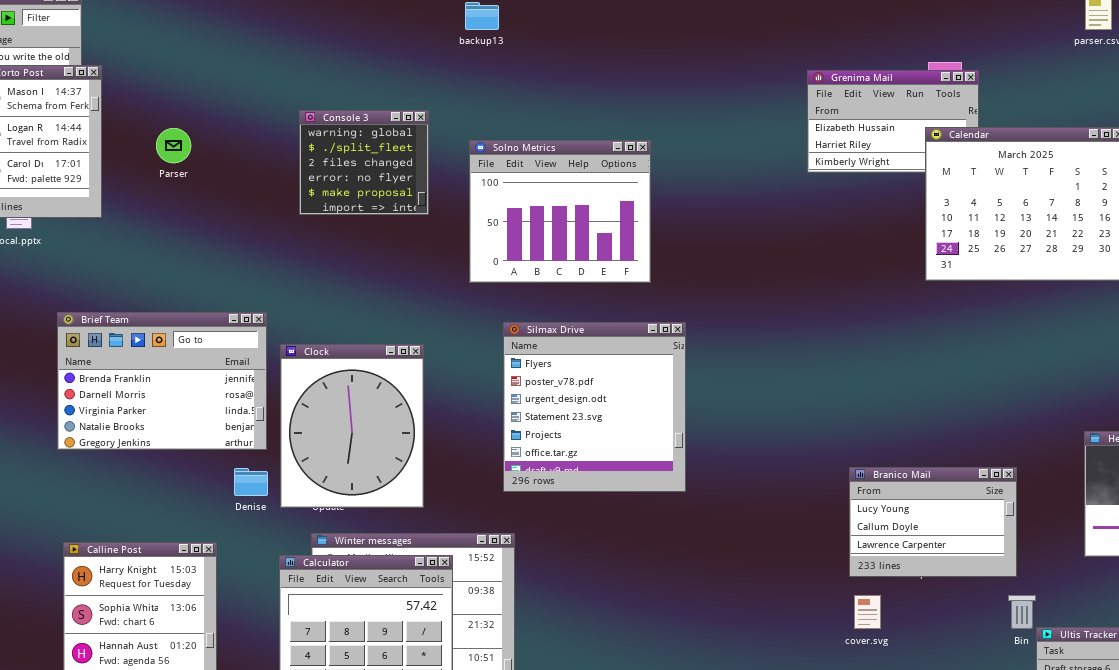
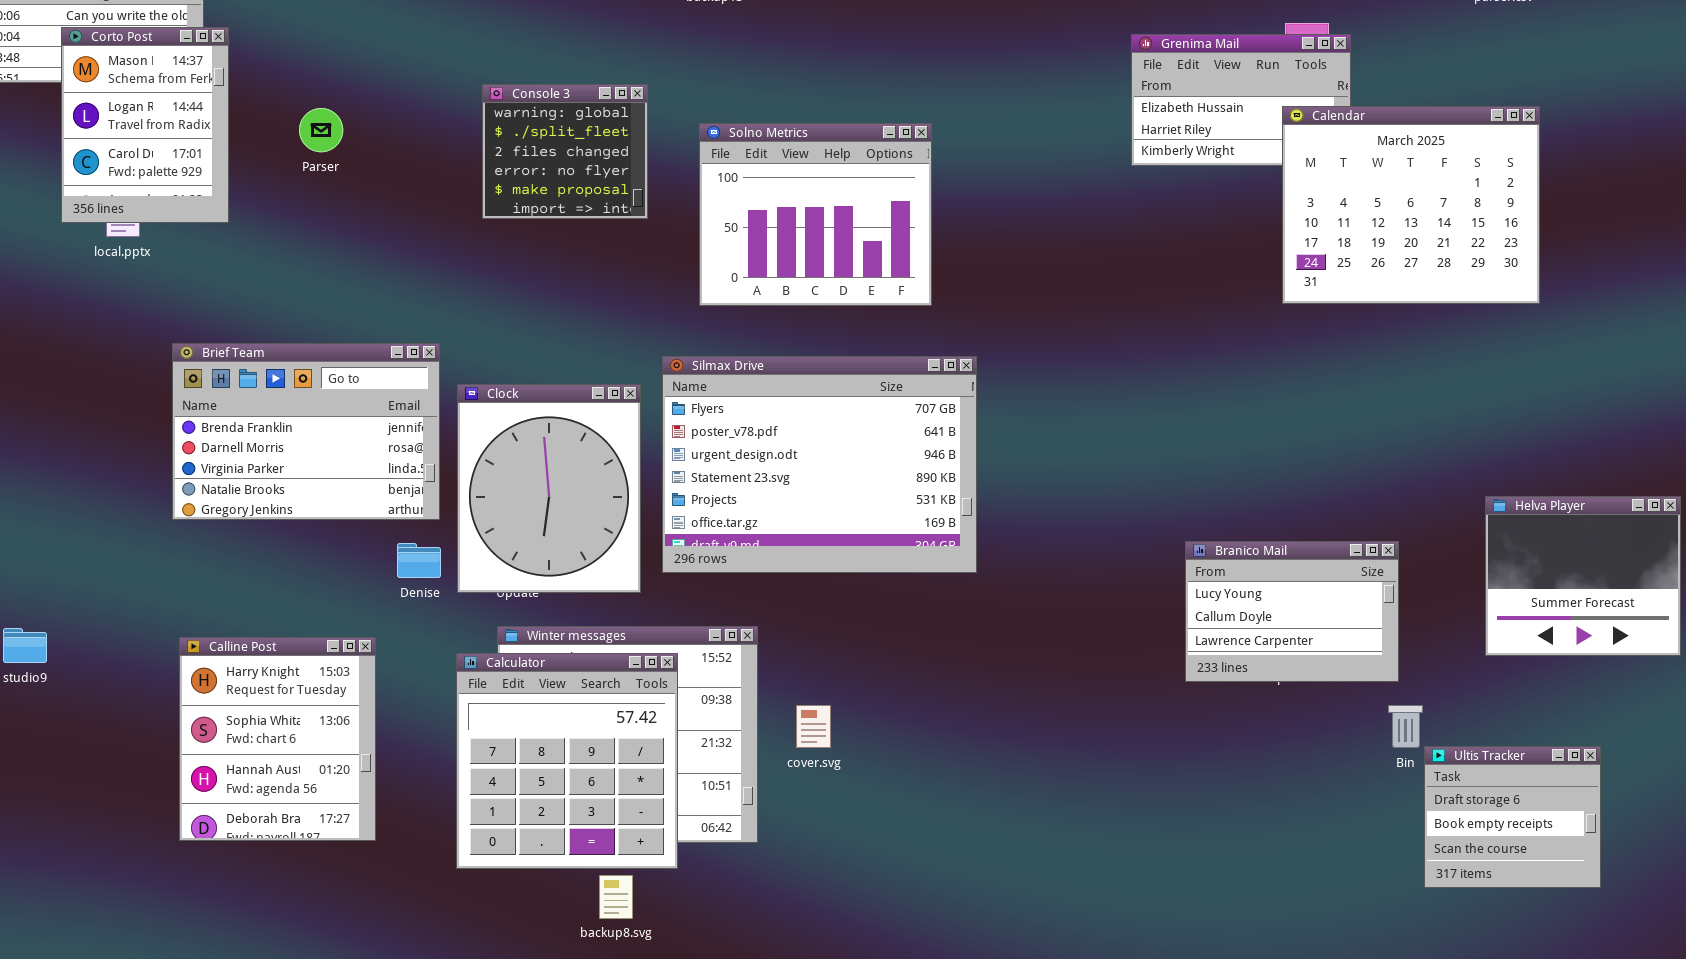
Silmax Drive: [503,322,686,492] -> [662,356,977,573], resized
cover.svg: [854,595,881,629] -> [796,705,831,748], moved

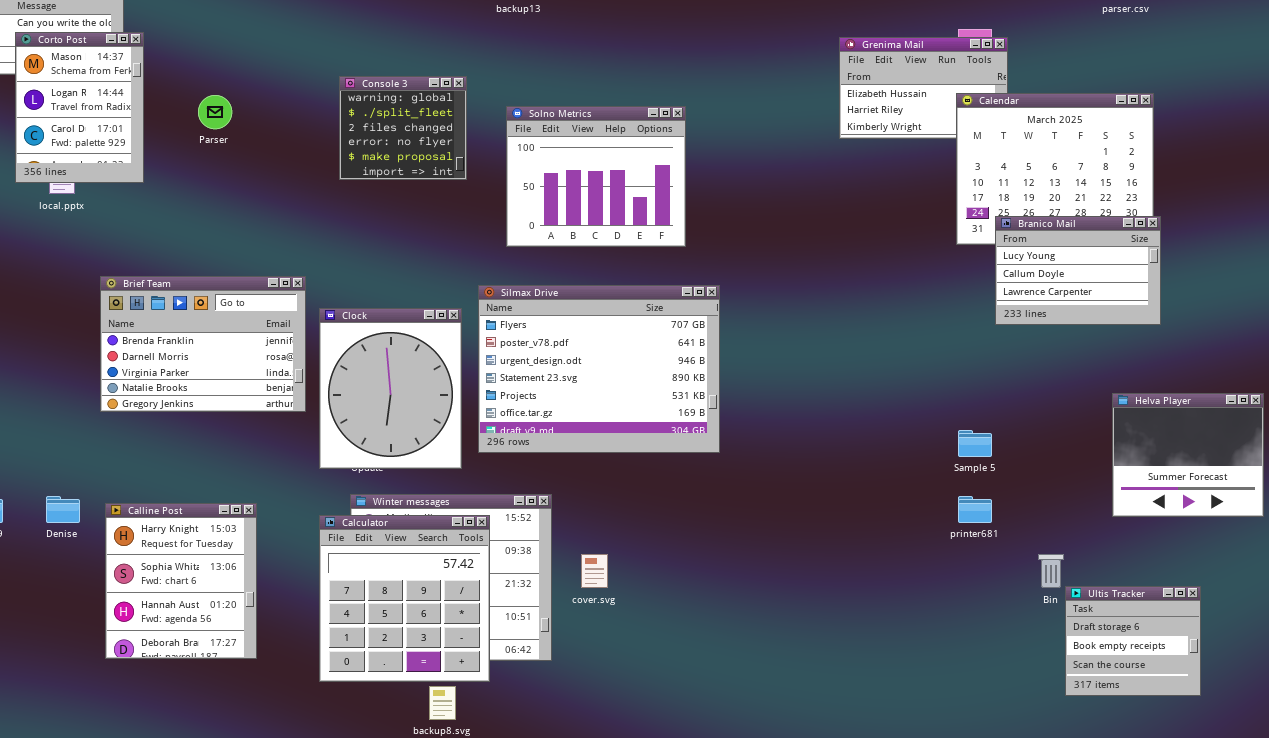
Branico Mail: [1185,541,1399,682] -> [995,216,1161,325], moved
Denise: [397,543,441,578] -> [46,496,80,523], moved

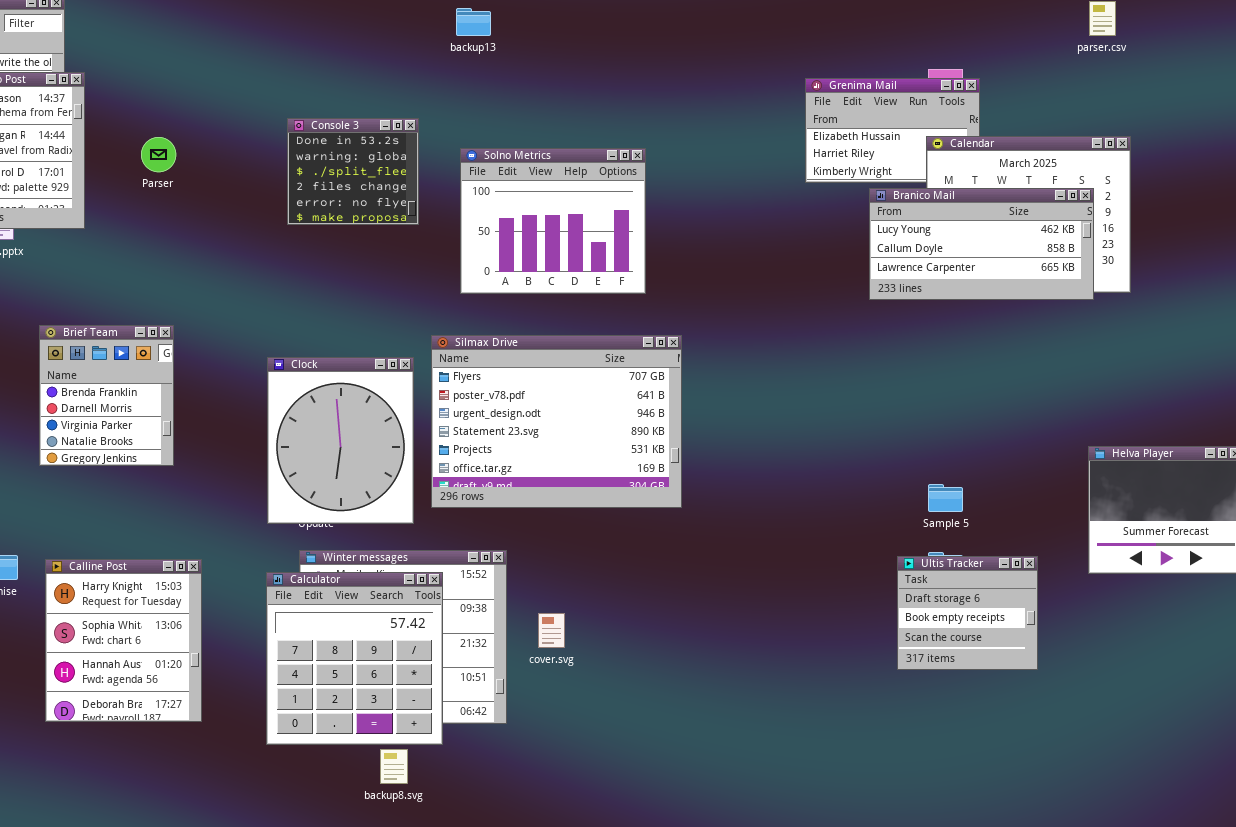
Console 3: [339,76,467,180] -> [287,118,419,225], scrolled up 1 row
Branico Mail: [995,216,1161,325] -> [869,188,1094,300], moved, resized
Brief Team: [100,276,306,412] -> [39,325,174,466], resized
Ultis Tracker: [1065,586,1201,696] -> [897,556,1038,670], moved

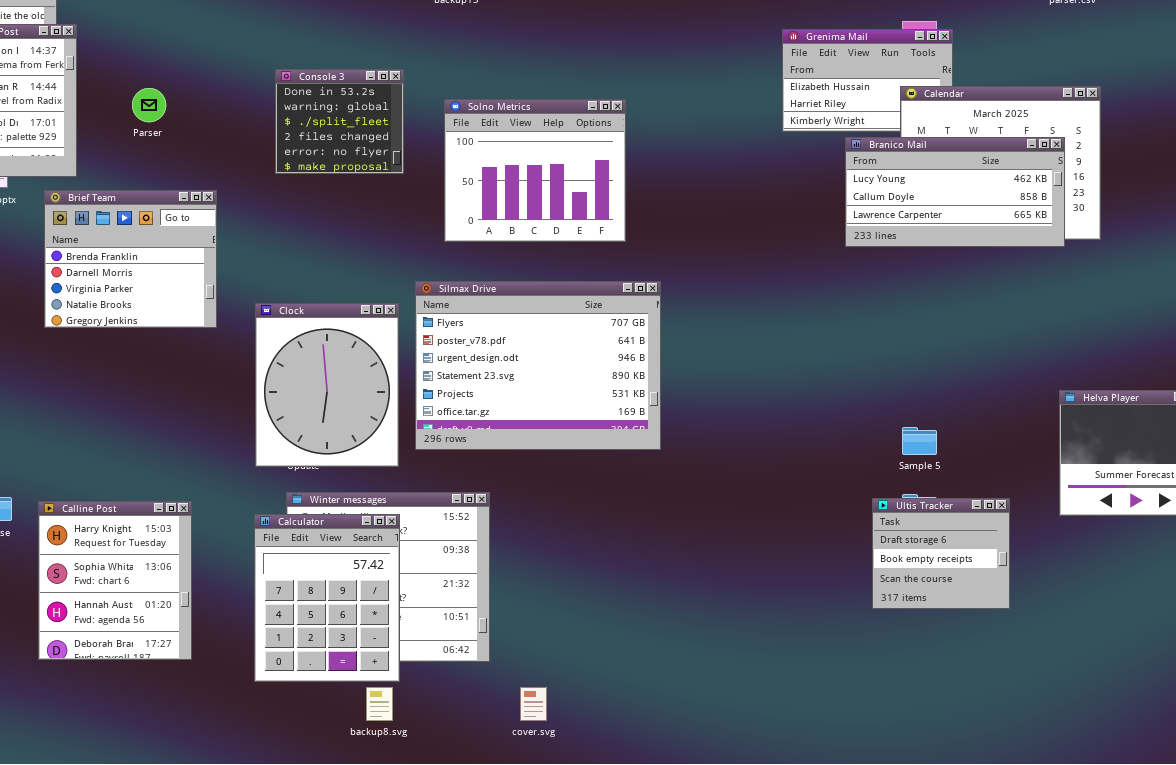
Brief Team: [39,325,174,466] -> [44,190,217,328], moved, resized
Calculator: [266,572,443,745] -> [254,514,400,682], resized
cover.svg: [538,613,565,648] -> [520,687,547,721], moved

